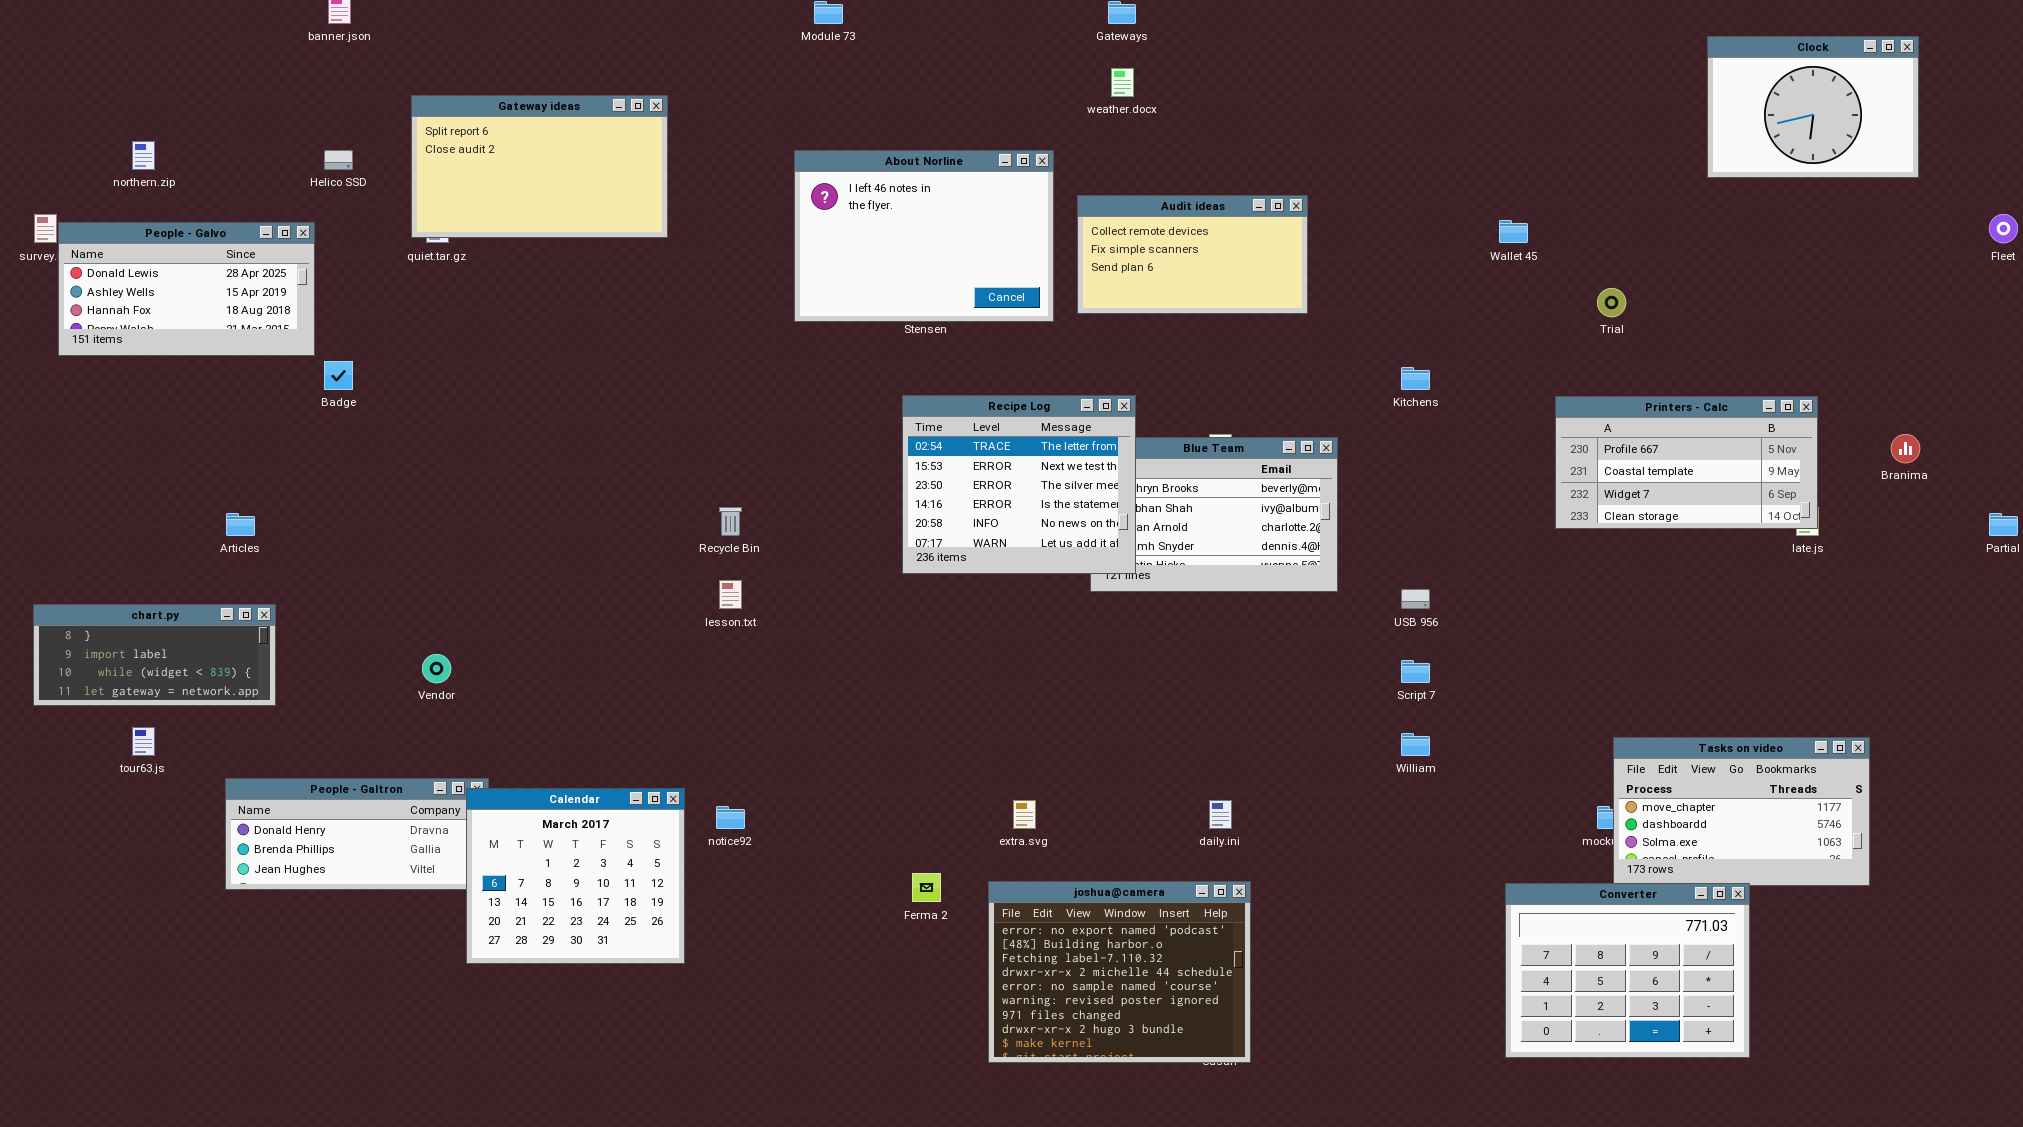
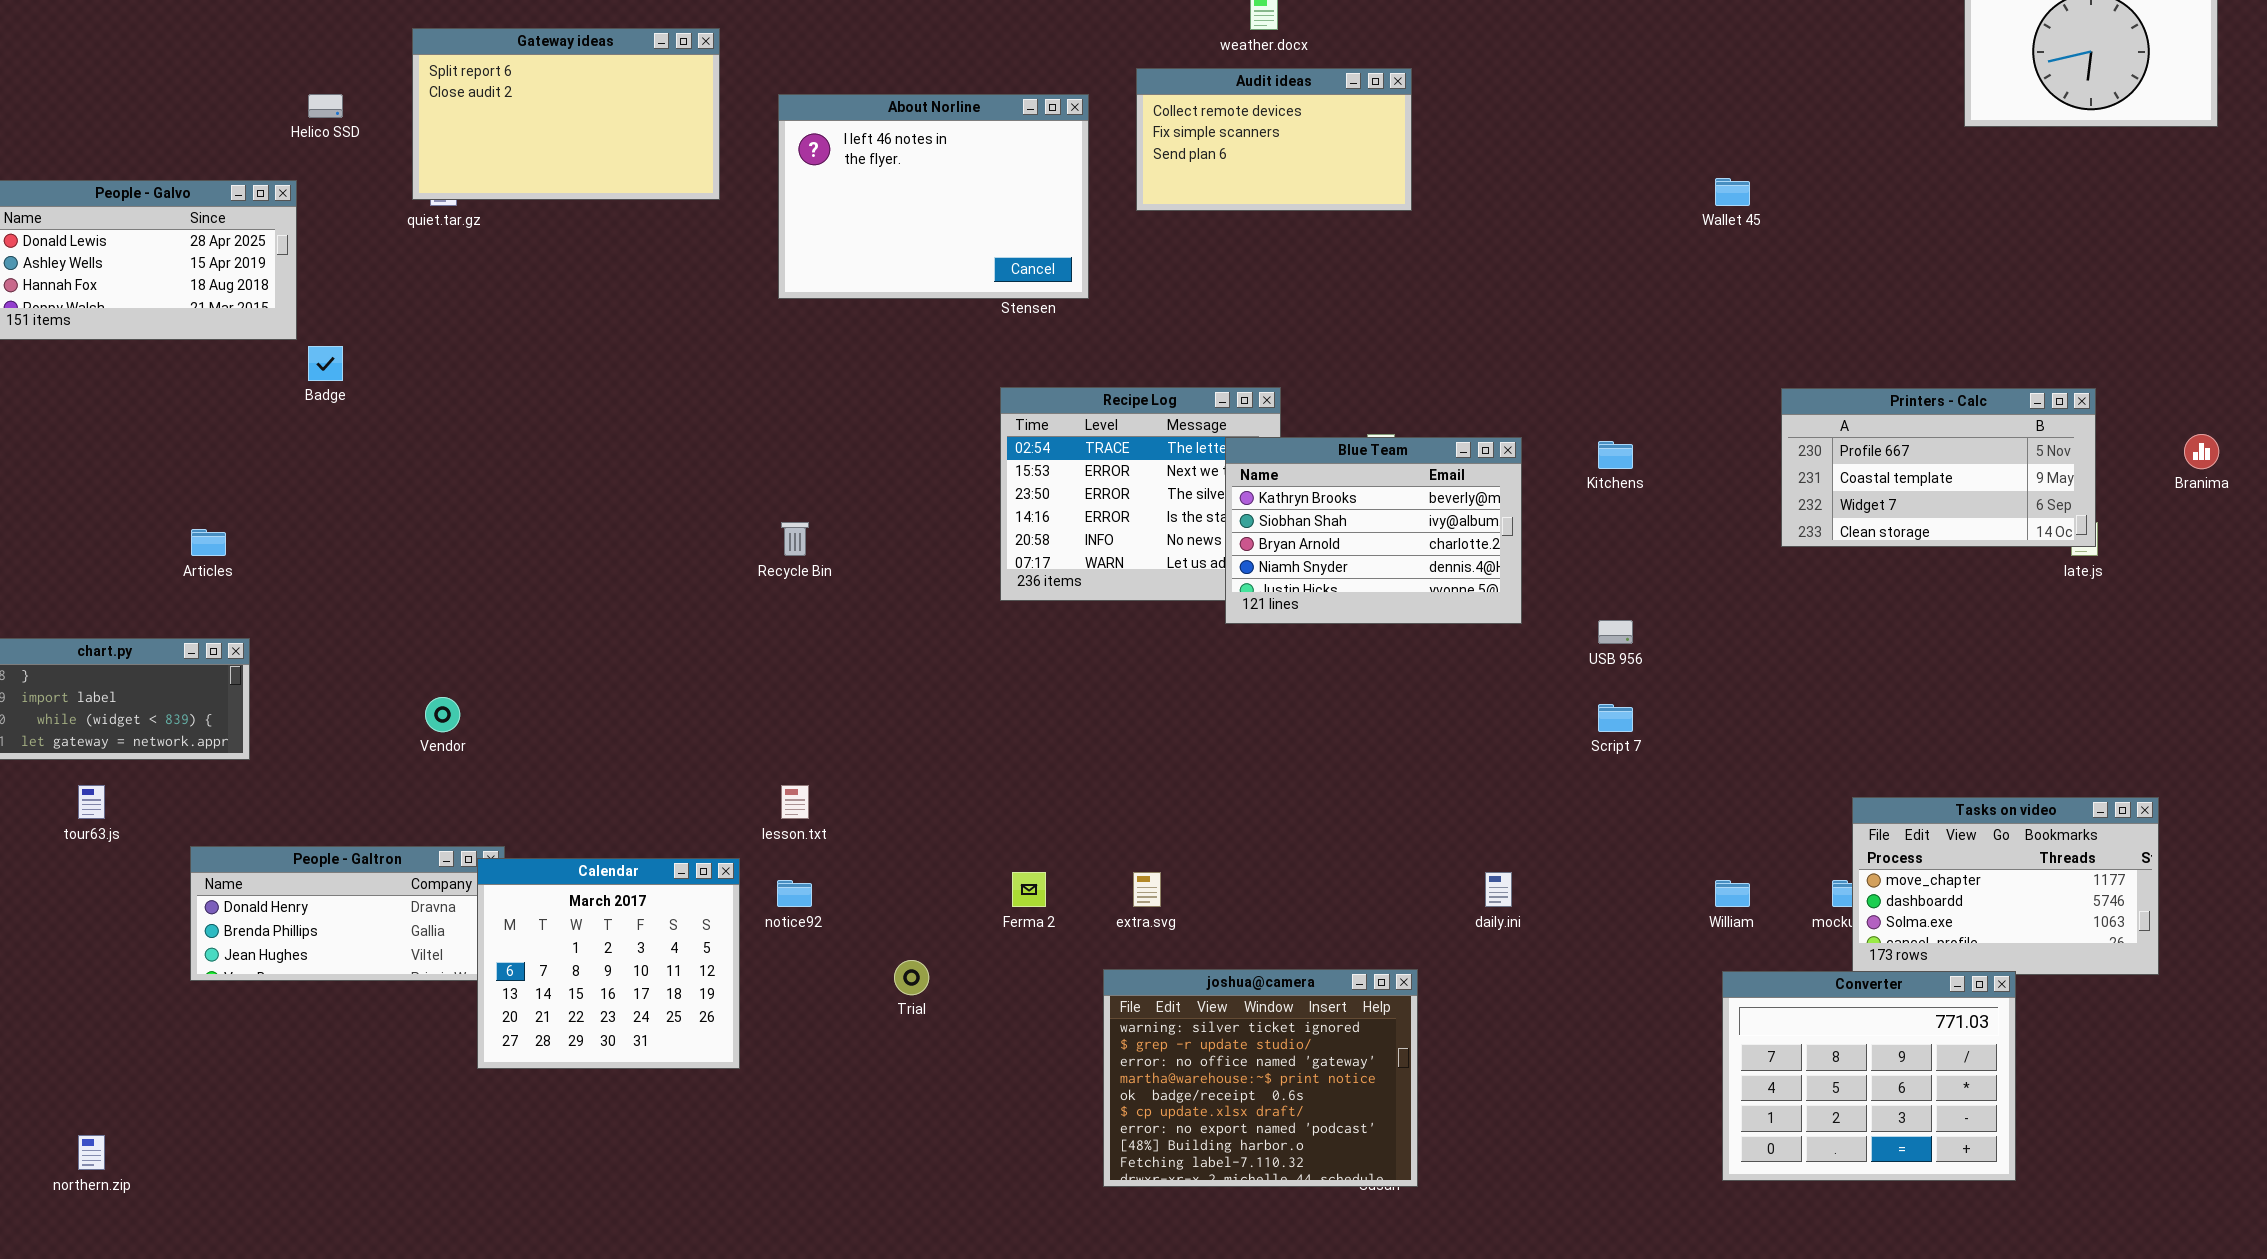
northern.zip: [132,141,155,170] -> [78,1135,105,1170], moved
About Norline: [794,150,1054,322] -> [778,94,1089,299], moved
Audit ideas: [1077,195,1308,314] -> [1136,68,1412,211], moved
Trial: [1597,288,1626,317] -> [894,960,929,995], moved
Kitchens: [1401,367,1430,390] -> [1598,441,1633,469], moved
Blue Team: [1090,437,1338,592] -> [1225,437,1522,624], raised
lesson.txt: [719,580,742,609] -> [781,785,809,819], moved
William: [1401,733,1430,756] -> [1715,880,1750,907], moved
daily.ini: [1209,800,1232,829] -> [1485,872,1512,907], moved
Ferma 2: [912,873,941,902] -> [1012,872,1046,907], moved
joshua@camera: [988,881,1251,1063] -> [1103,969,1418,1187], scrolled up 6 rows

